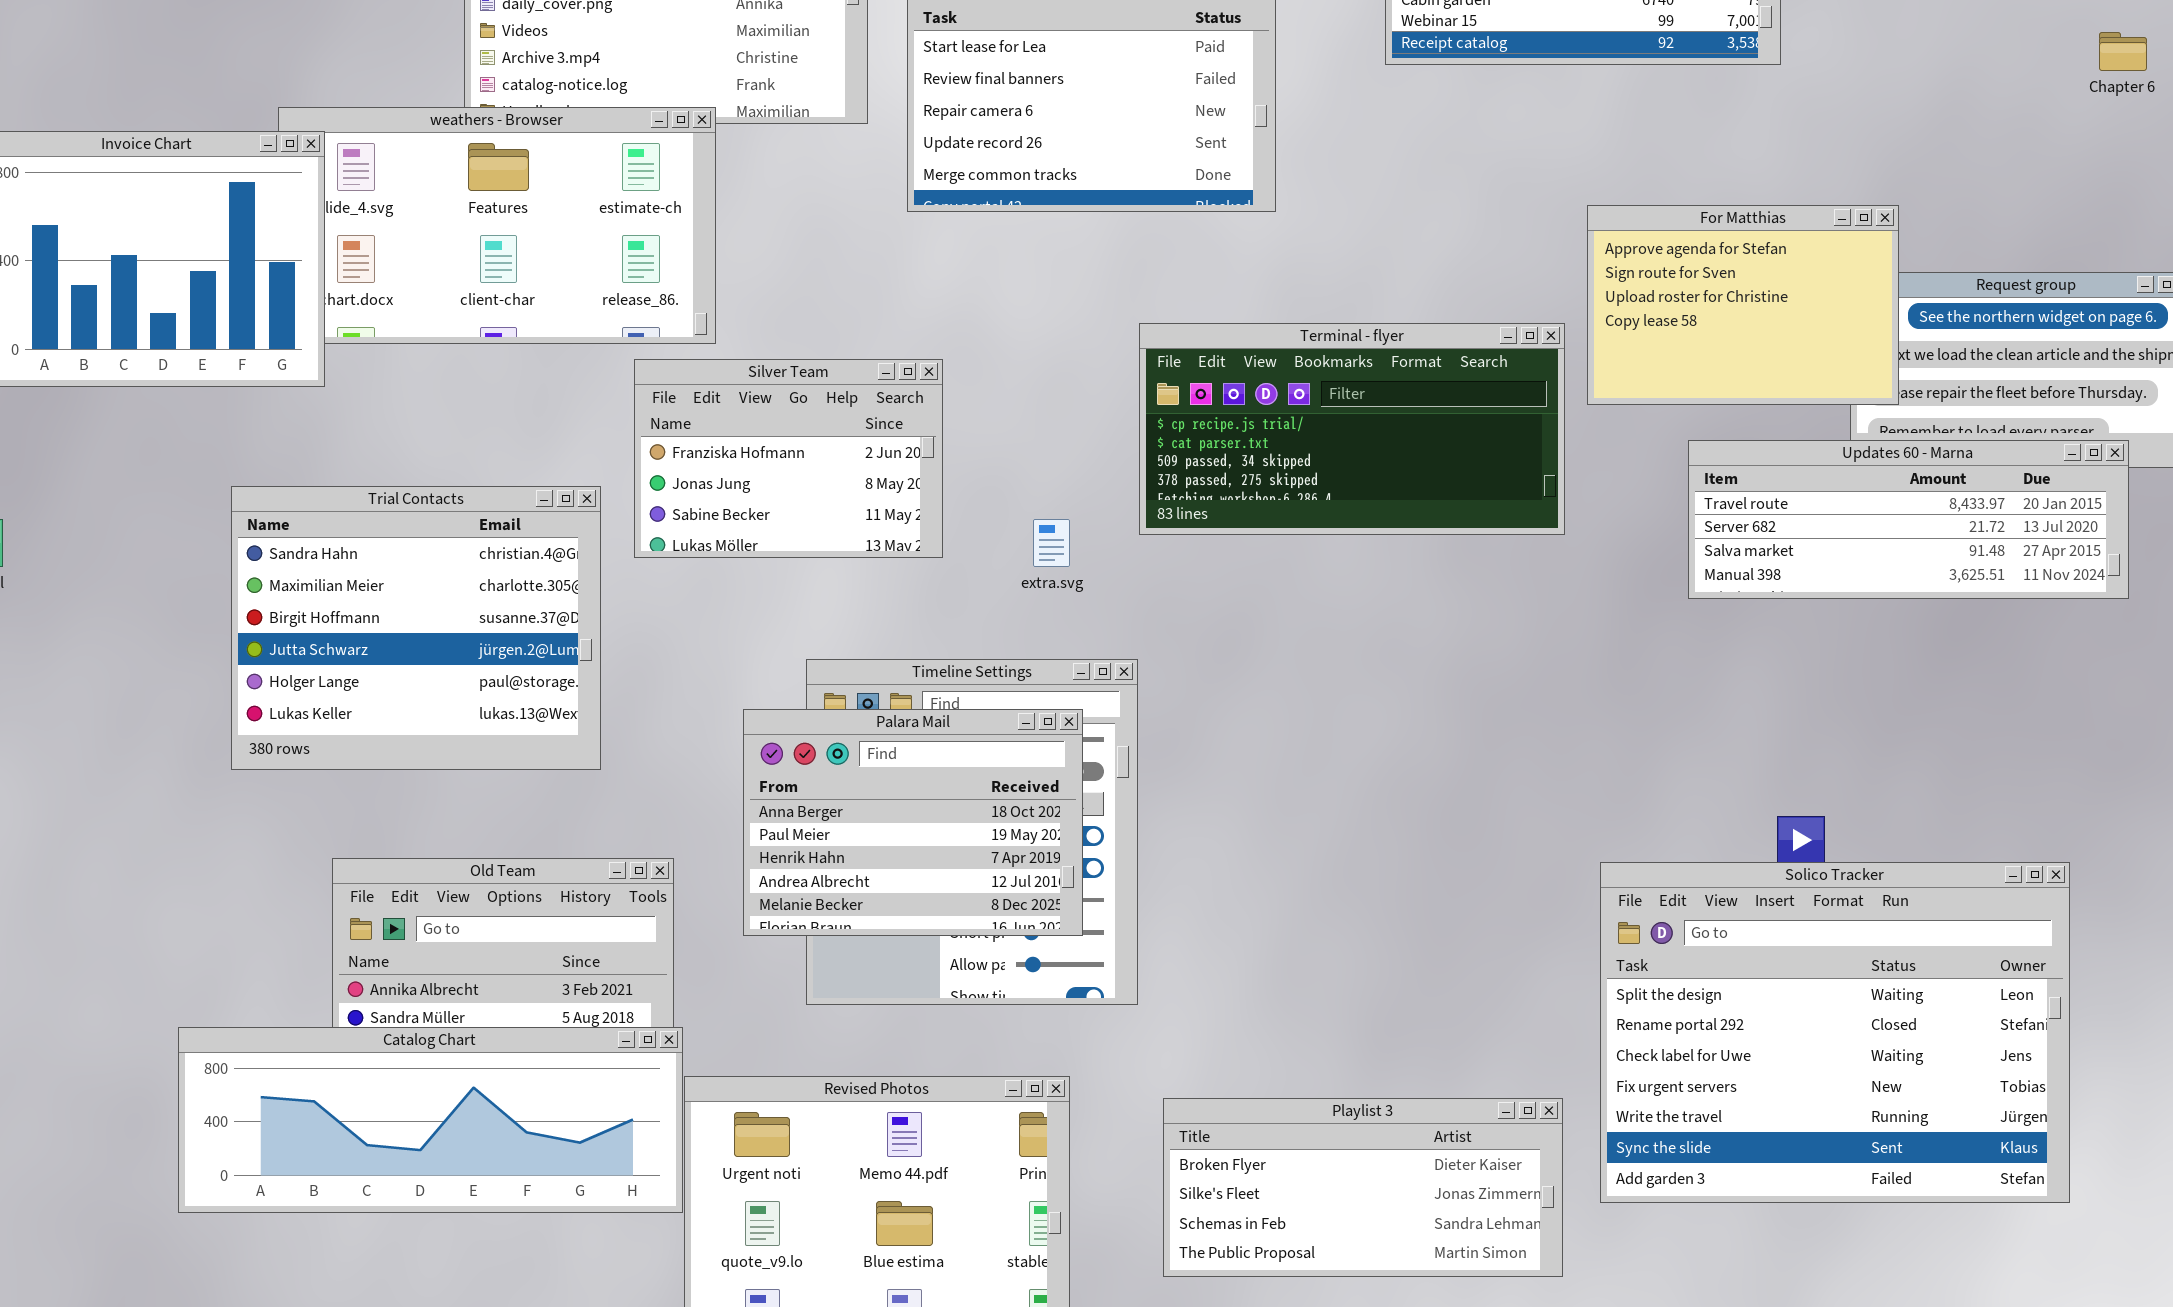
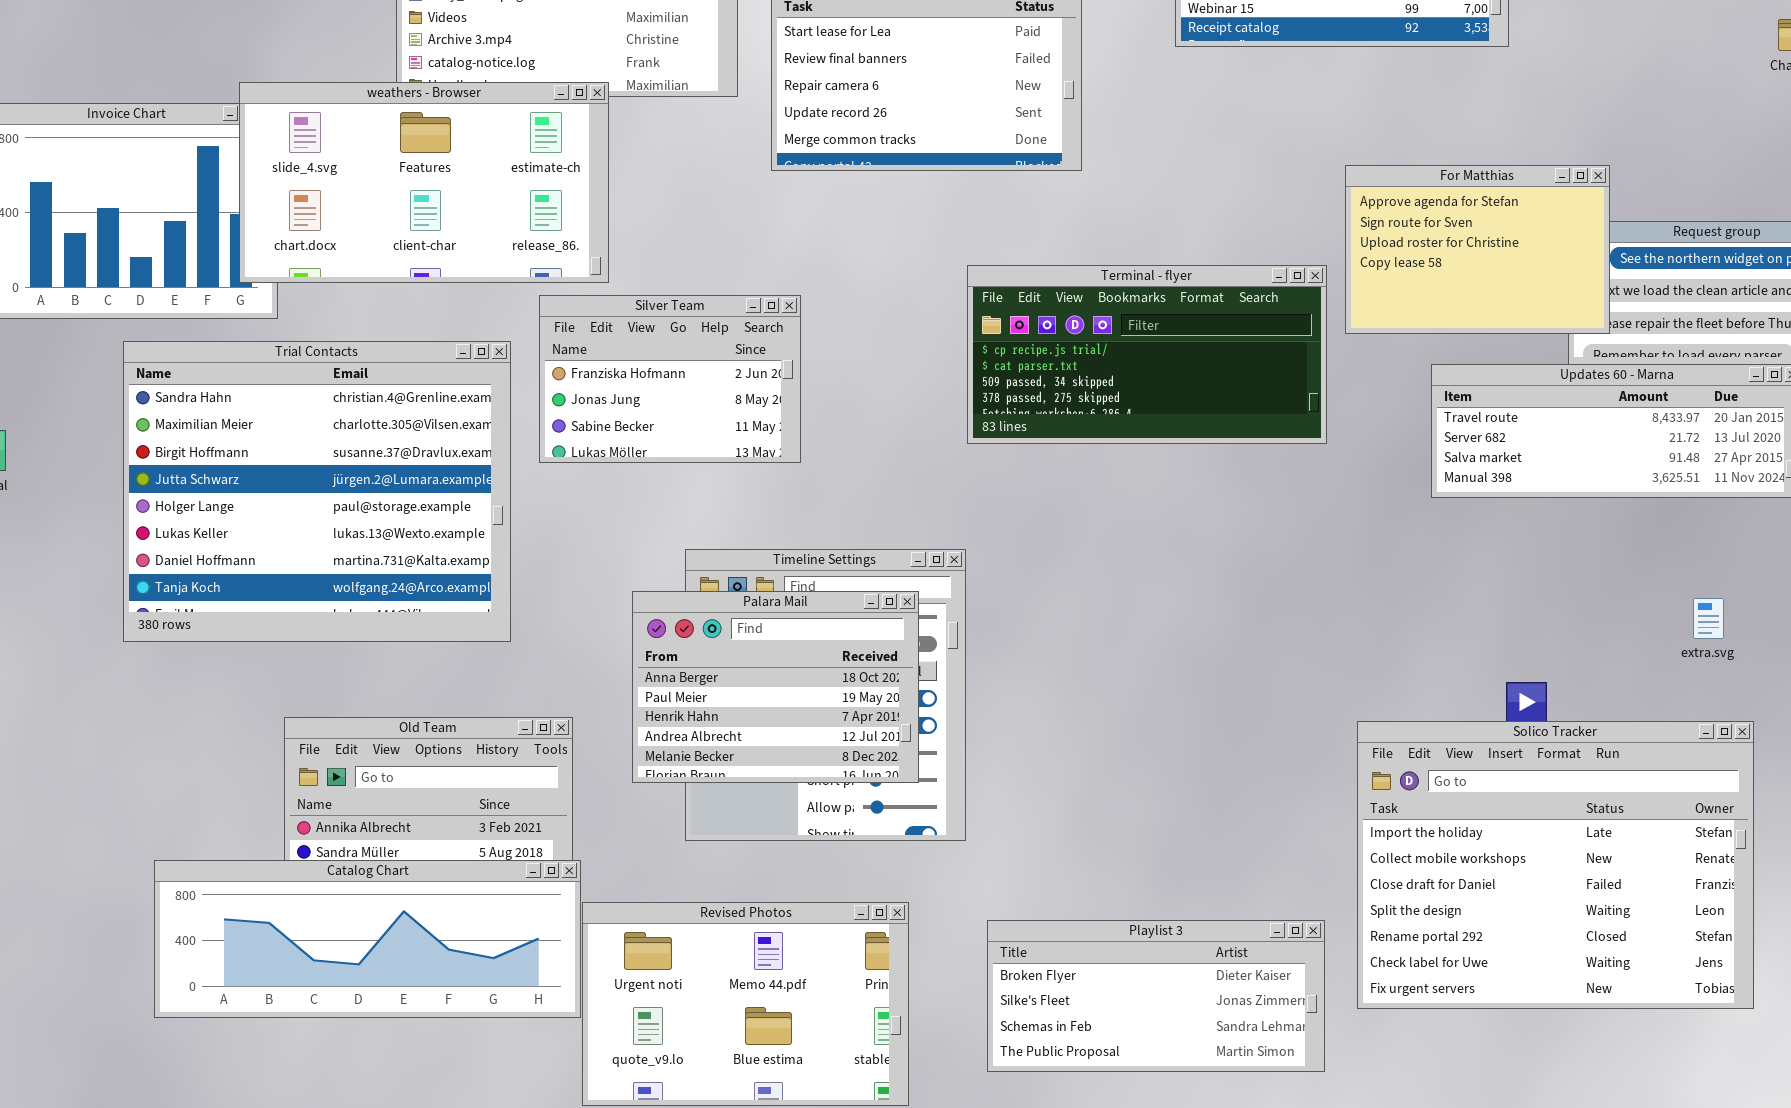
weathers - Browser: [278,107,716,344] -> [239,82,609,283], raised
Trial Contacts: [231,486,601,770] -> [123,341,511,642], resized
extra.svg: [1033,519,1070,567] -> [1693,598,1724,639], moved
Solico Tracker: [1600,862,2070,1203] -> [1357,721,1754,1009], scrolled up 3 rows

